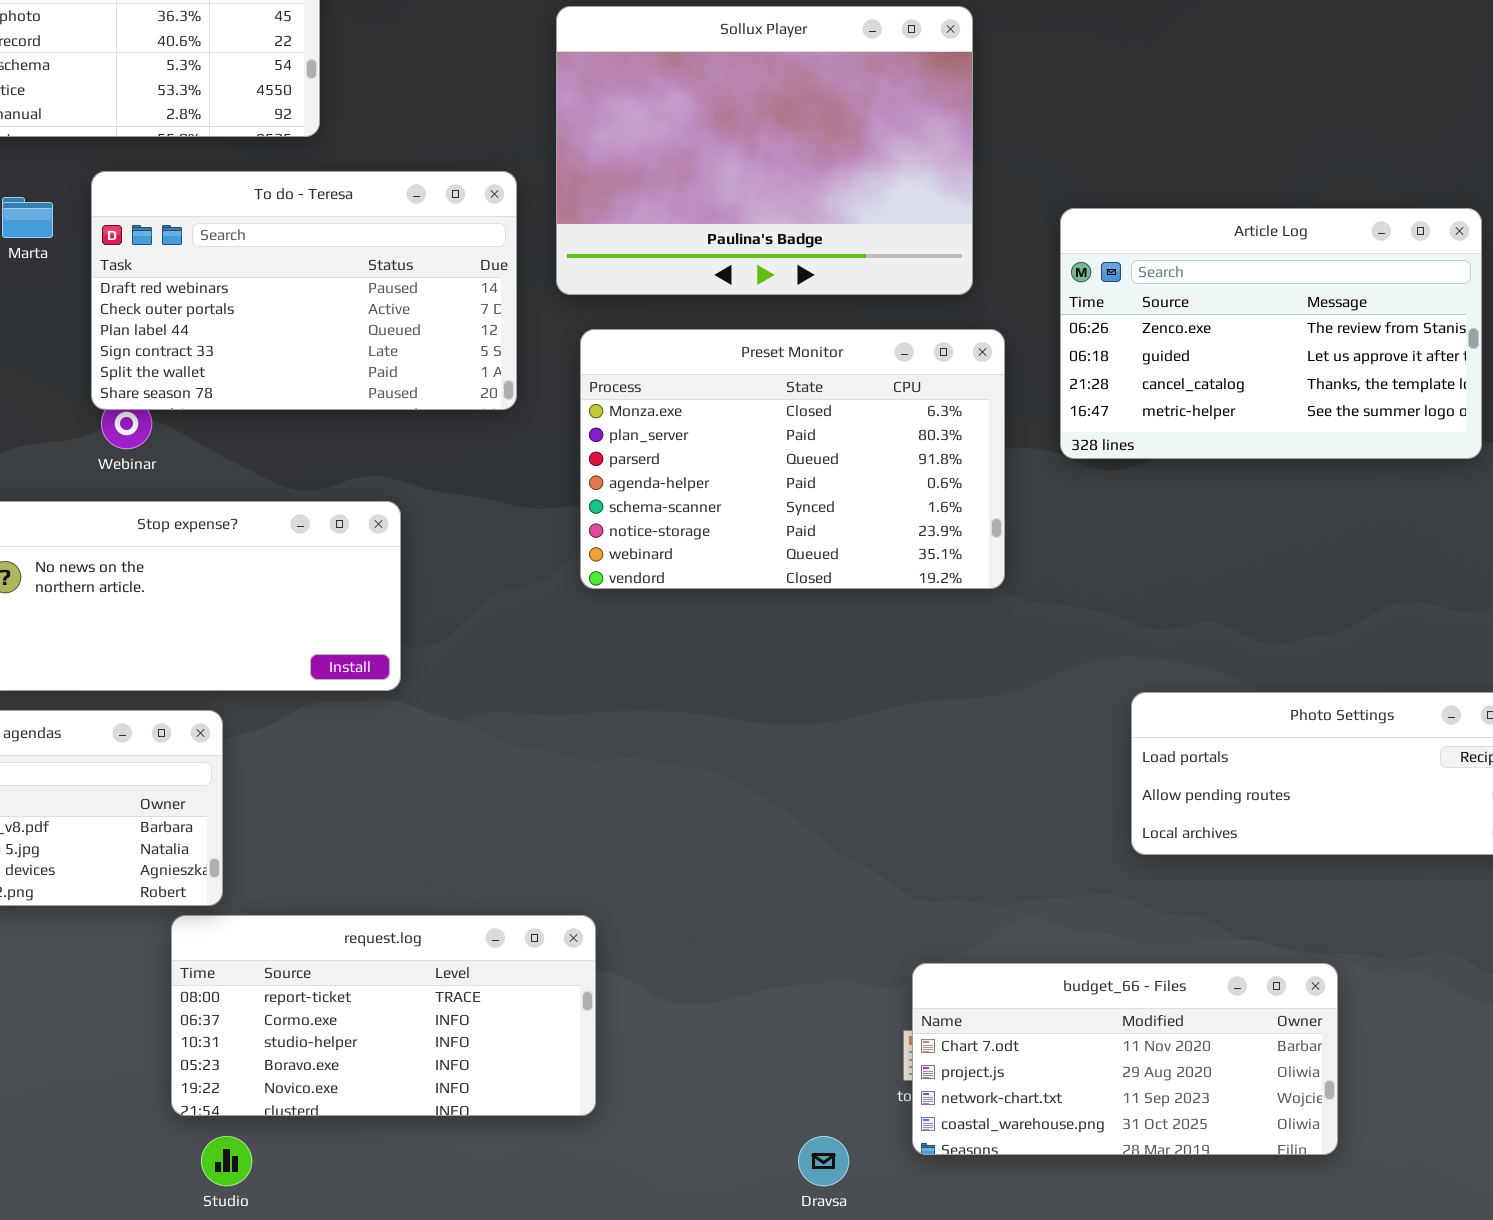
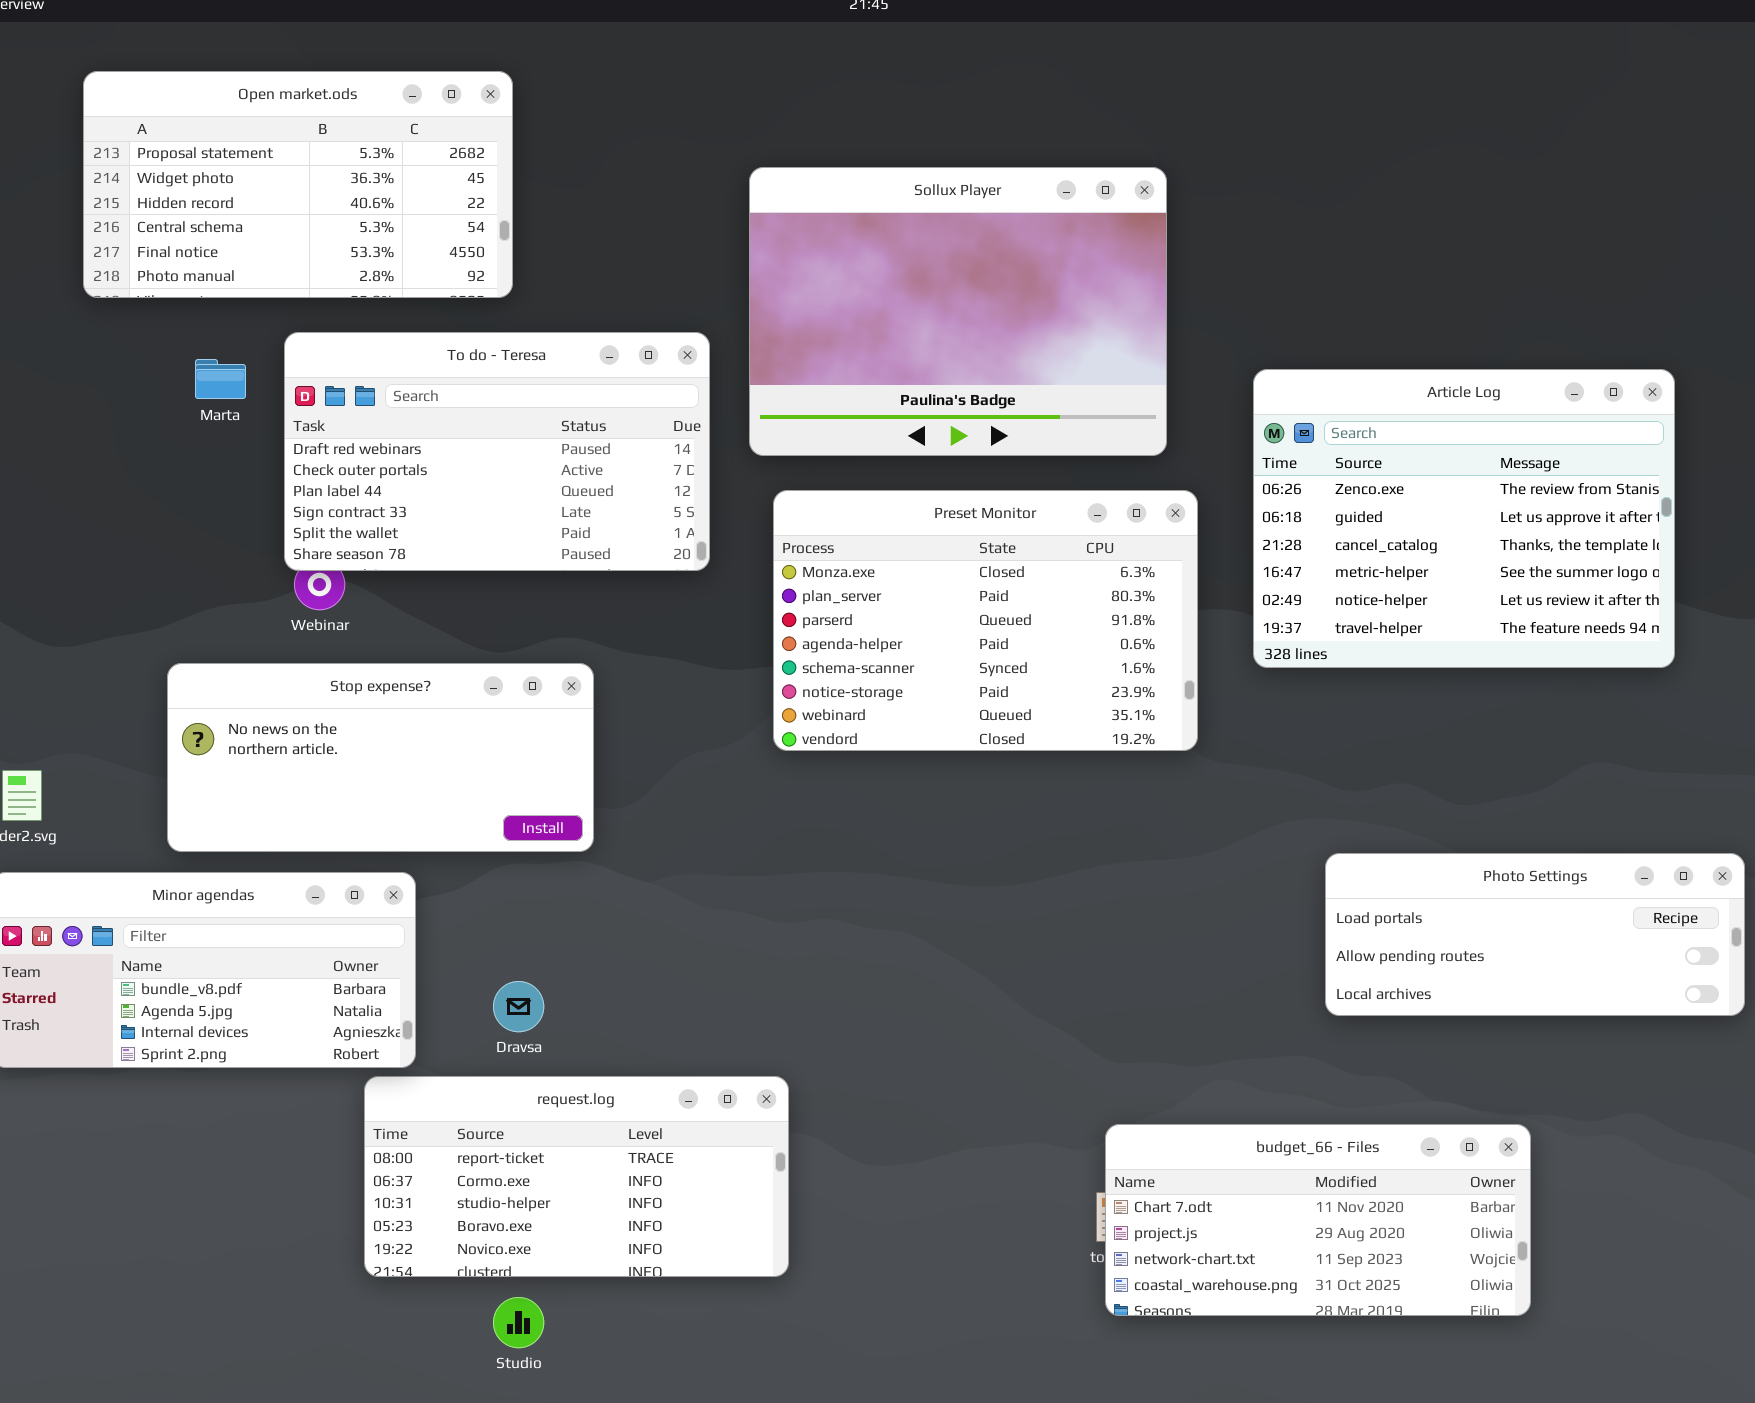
Article Log: [1060,208,1482,459] -> [1253,369,1675,668], resized
Studio: [201,1136,252,1186] -> [493,1297,544,1348], moved
Dravsa: [798,1136,849,1186] -> [493,981,544,1032], moved

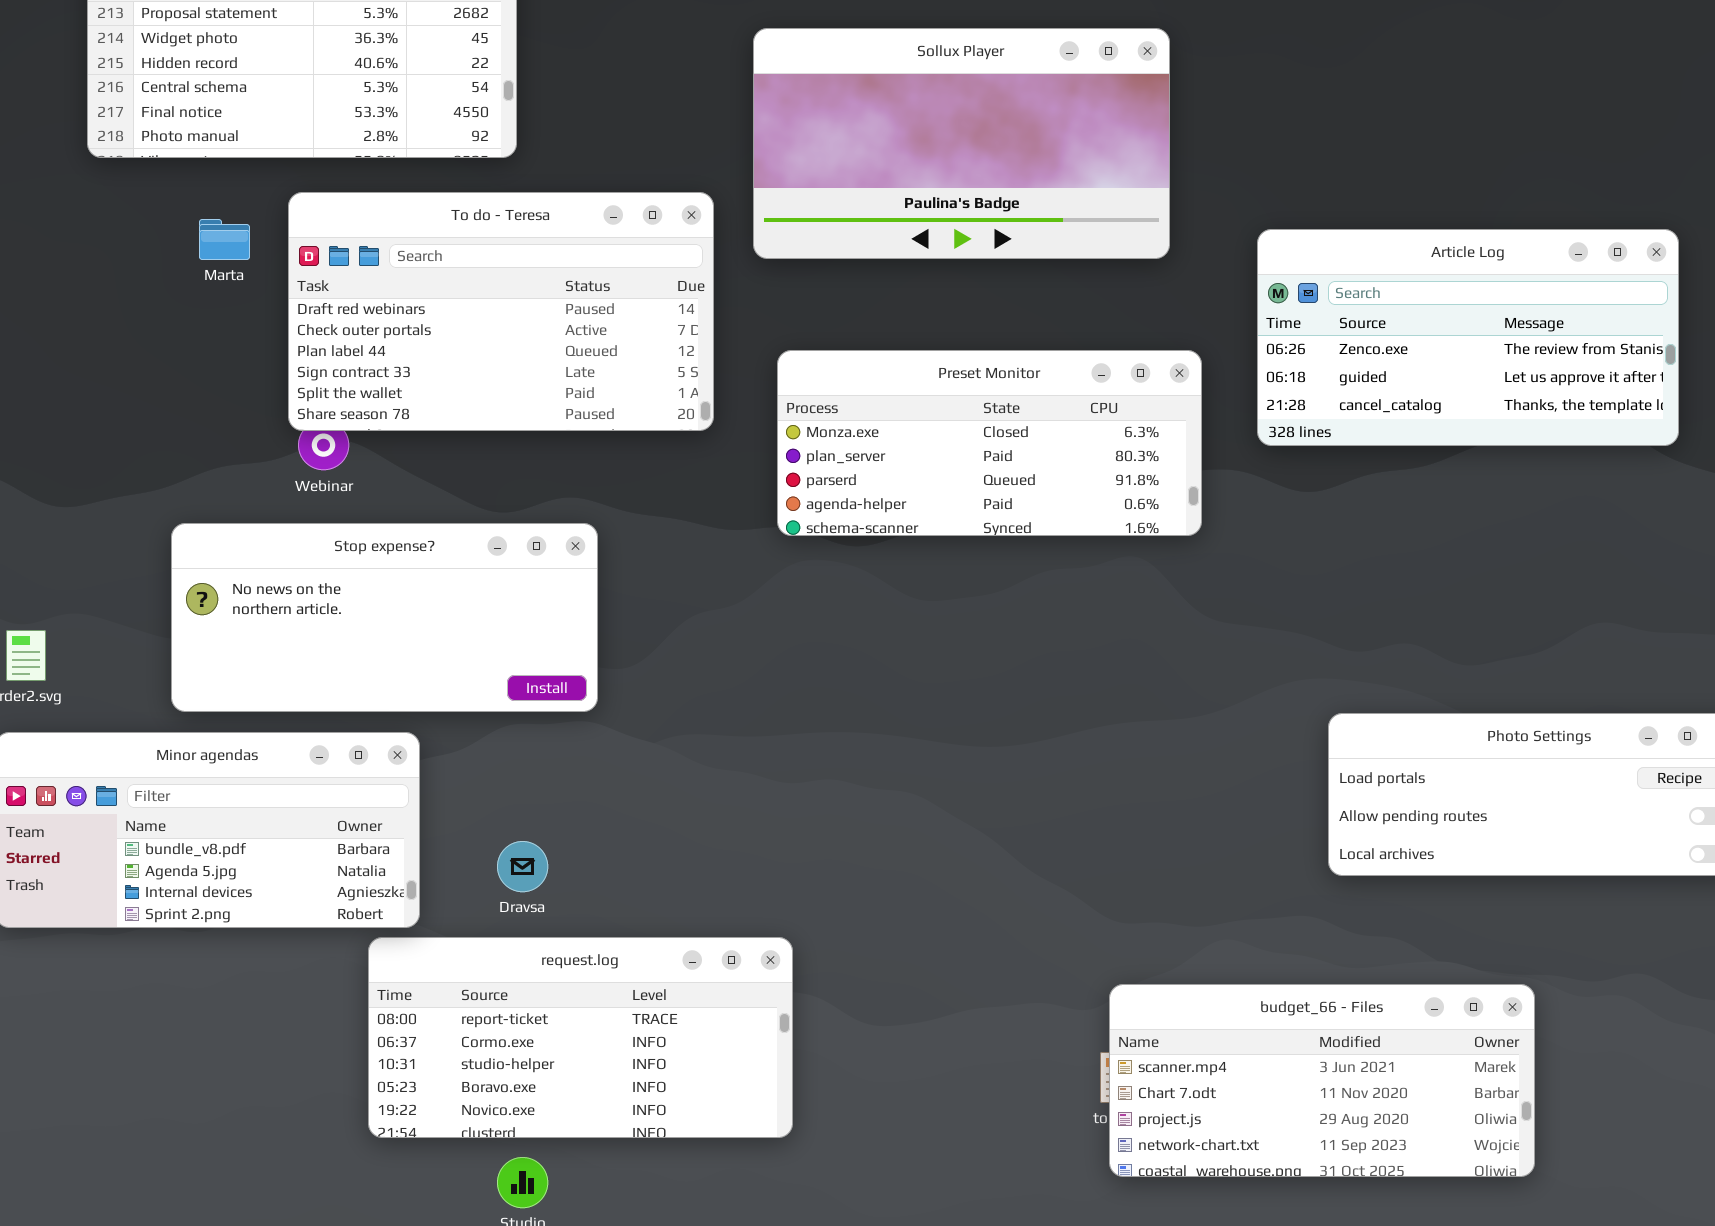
Sollux Player: [749,167,1167,456] -> [753,28,1170,259], resized
Article Log: [1253,369,1675,668] -> [1257,229,1679,446], resized
Preset Monitor: [773,490,1198,751] -> [777,350,1202,536], resized
budget_66 - Files: [1105,1124,1531,1316] -> [1109,984,1535,1177], scrolled up 1 row

